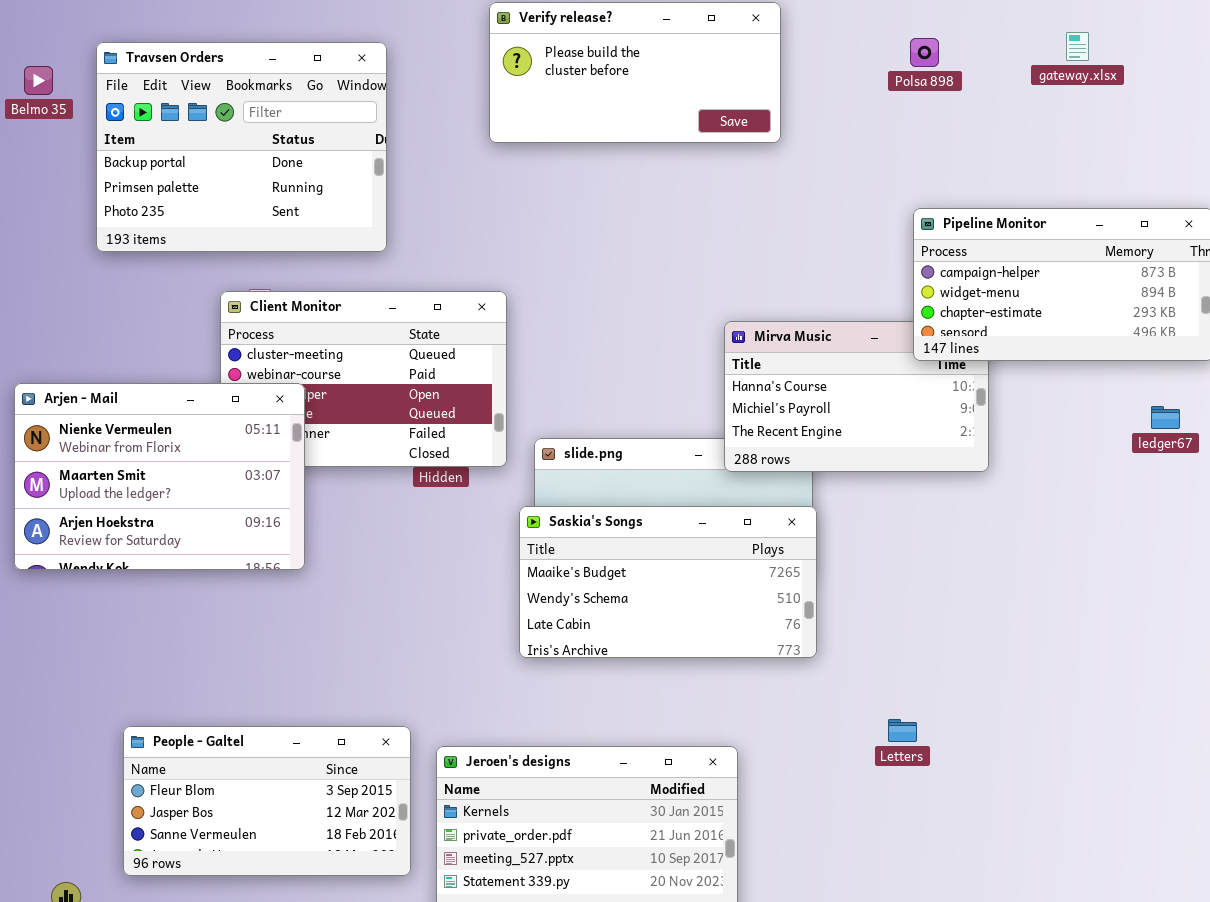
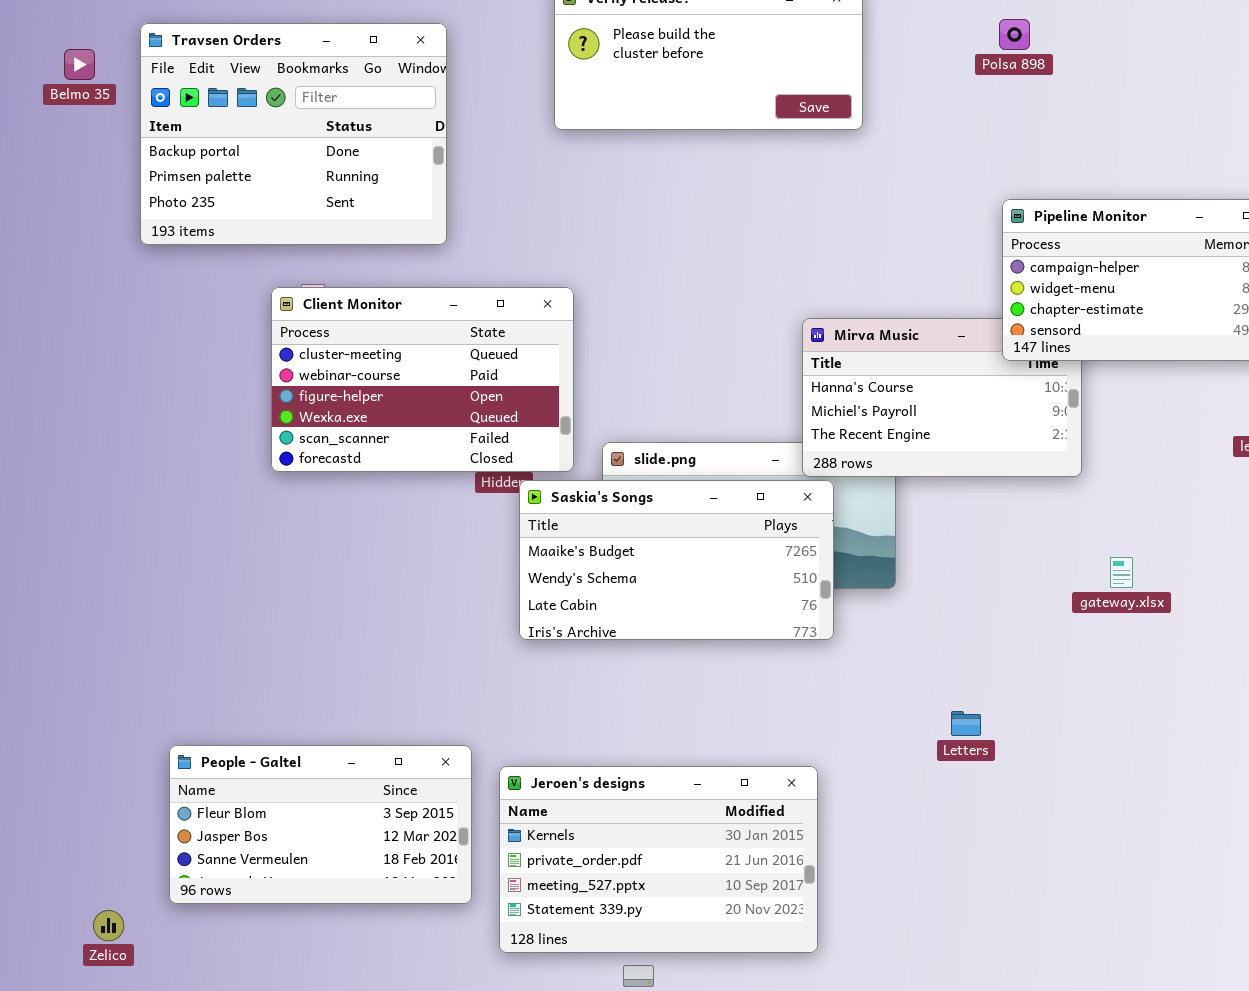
gateway.xlsx: [1066,32,1089,61] -> [1110,557,1133,588], moved
Arjen - Mail: [14,383,305,570] -> none, closed
Saskia's Songs: [519,506,817,658] -> [519,480,834,640], moved
Letters: [888,719,917,742] -> [951,711,981,736], moved

